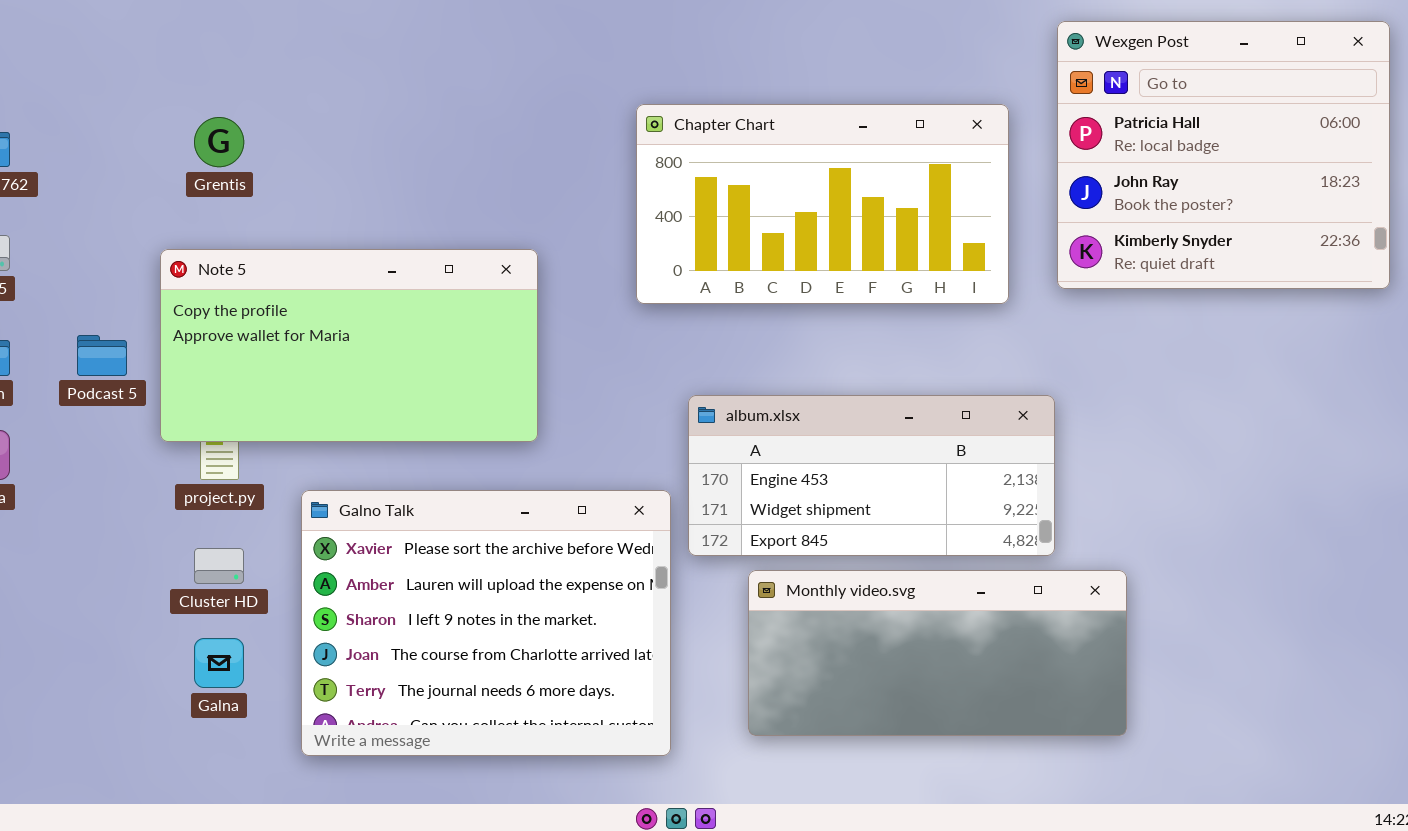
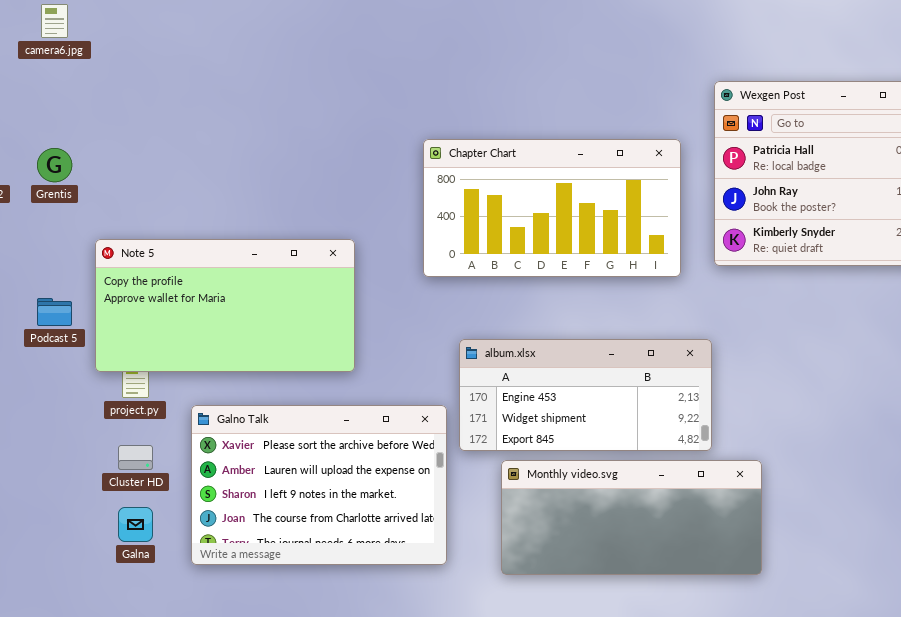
Grentis: [194,117,244,167] -> [37,148,72,182], moved
Galno Talk: [301,490,671,756] -> [191,405,447,565], resized

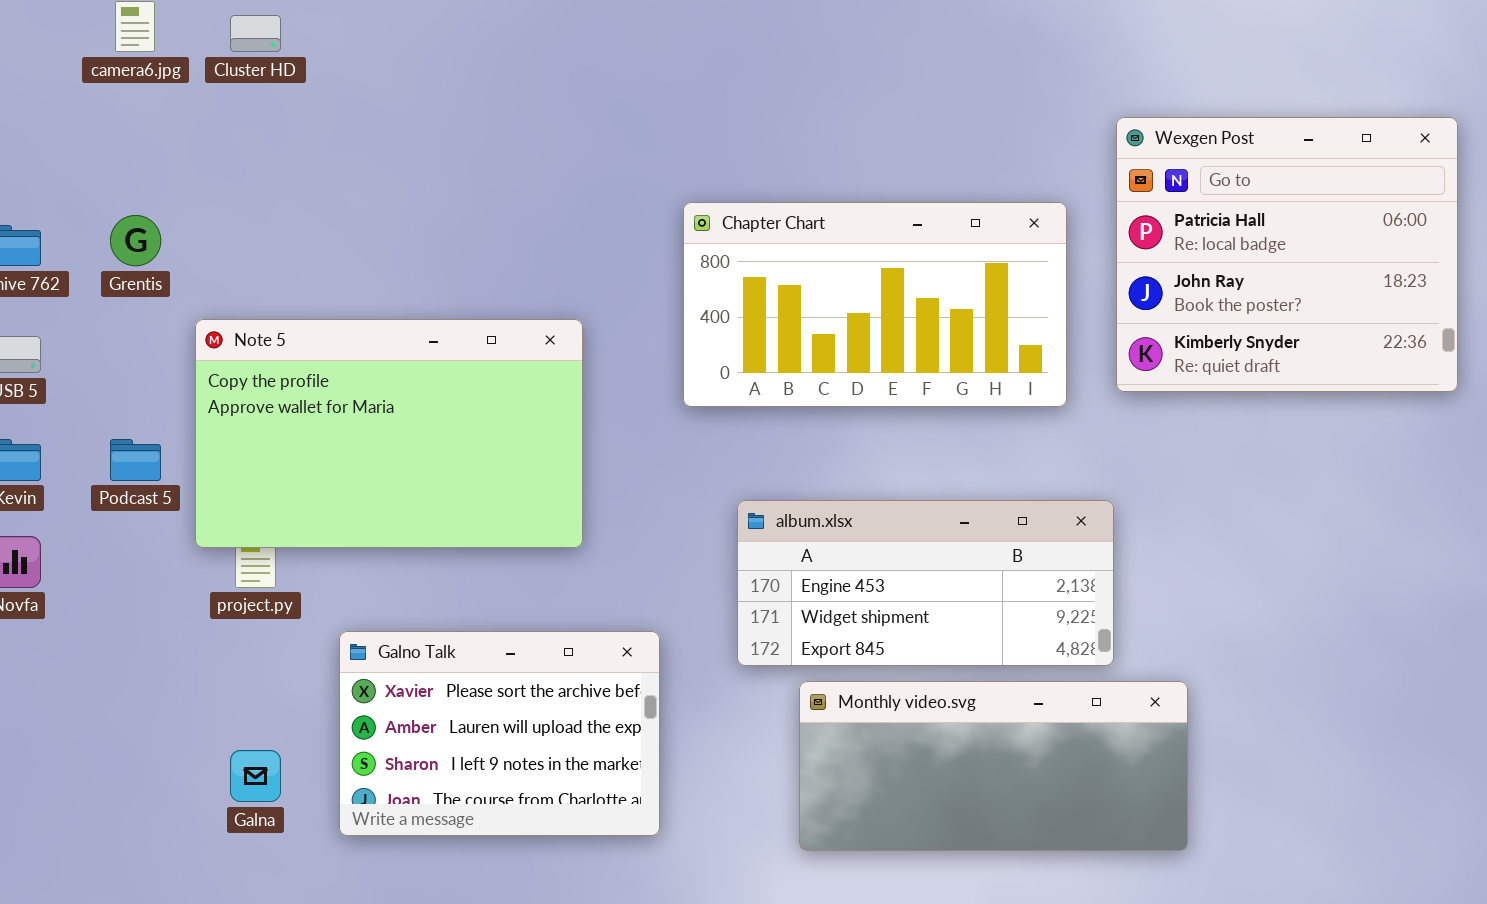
Note 5: [95,239,355,372] -> [195,319,583,548], resized
Galno Talk: [191,405,447,565] -> [339,631,660,836], resized
Cluster HD: [118,445,153,470] -> [230,15,281,52], moved

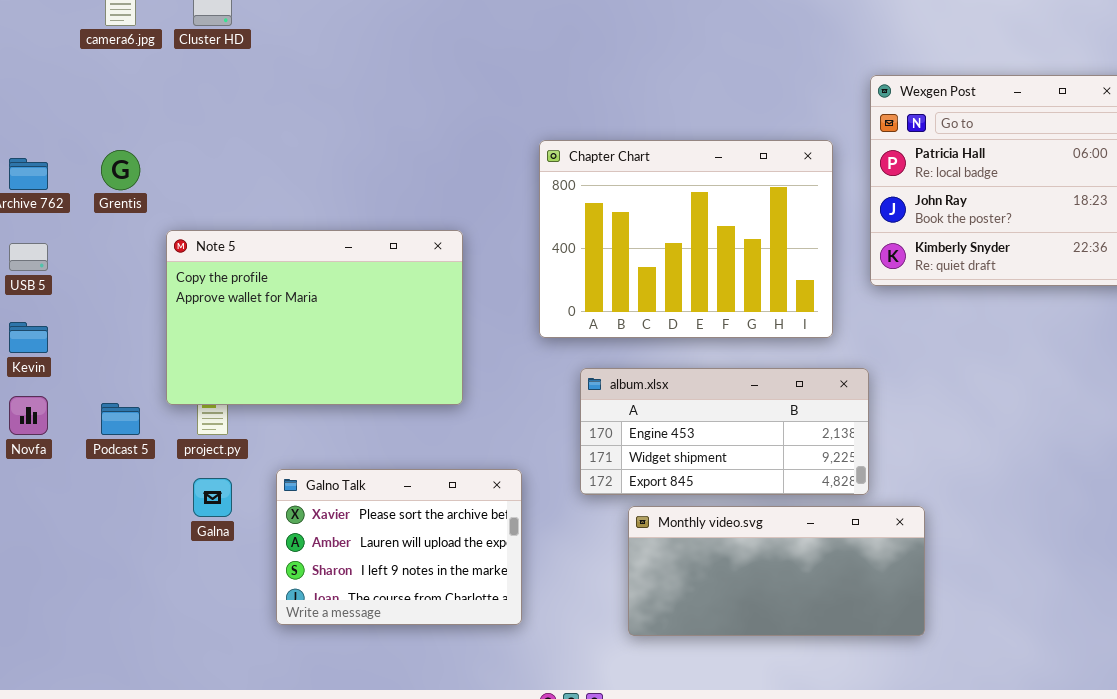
Chapter Chart: [683,202,1067,407] -> [539,140,833,338], resized
Podcast 5: [110,439,161,481] -> [101,403,140,435], moved
Galna: [230,750,281,802] -> [193,478,232,517], moved

